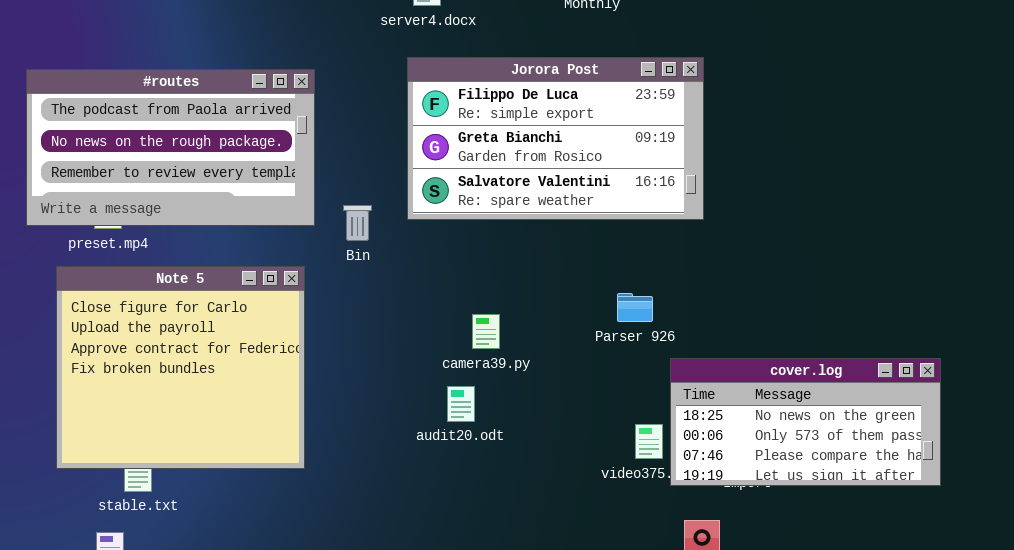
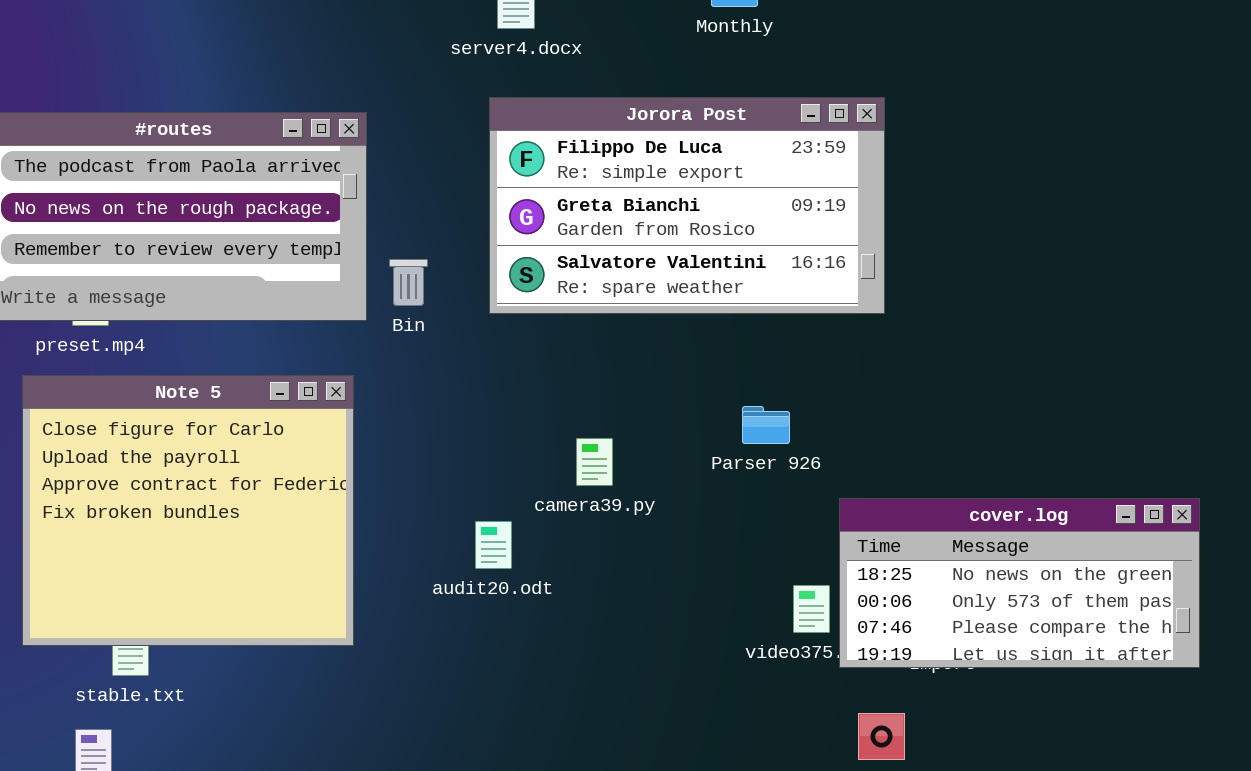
Bin: [343,205,372,241] -> [389,259,428,306], moved
Parser 926: [617,293,653,322] -> [742,406,790,444], moved
audit20.odt: [447,386,475,422] -> [475,521,512,569], moved

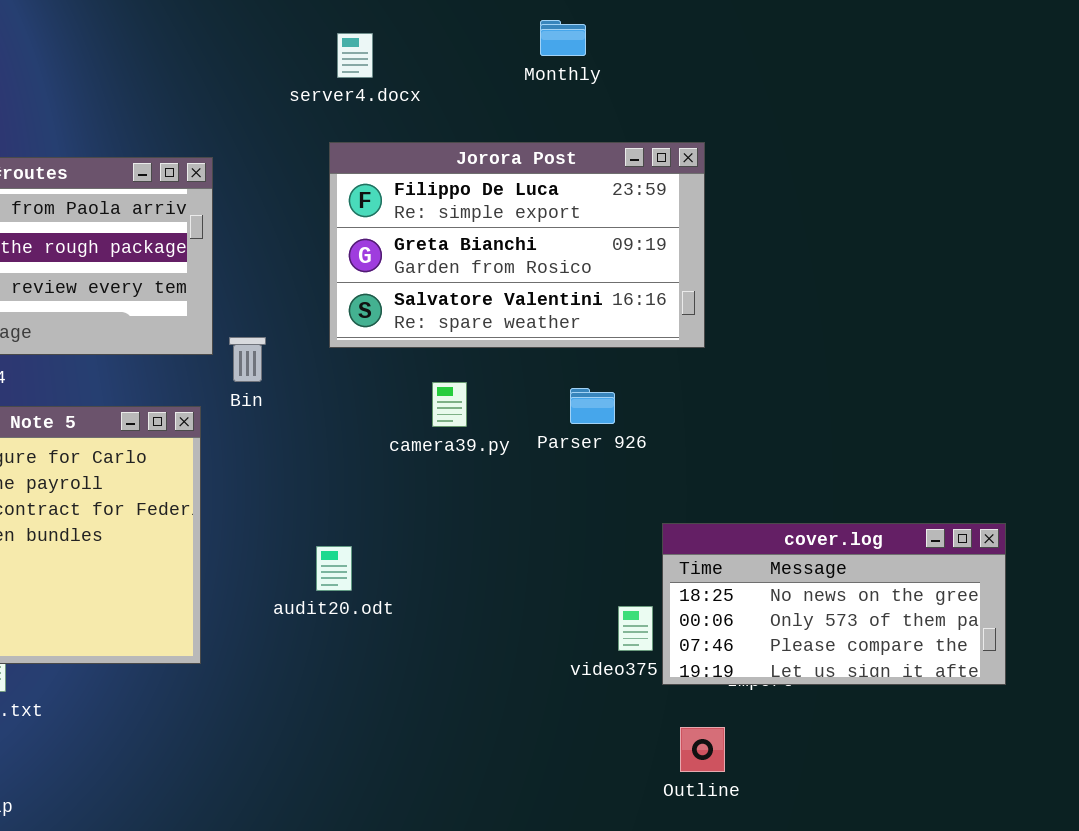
Bin: [389,259,428,306] -> [229,337,266,382], moved
Parser 926: [742,406,790,444] -> [570,388,615,424], moved
camera39.py: [576,438,613,486] -> [432,382,467,427], moved

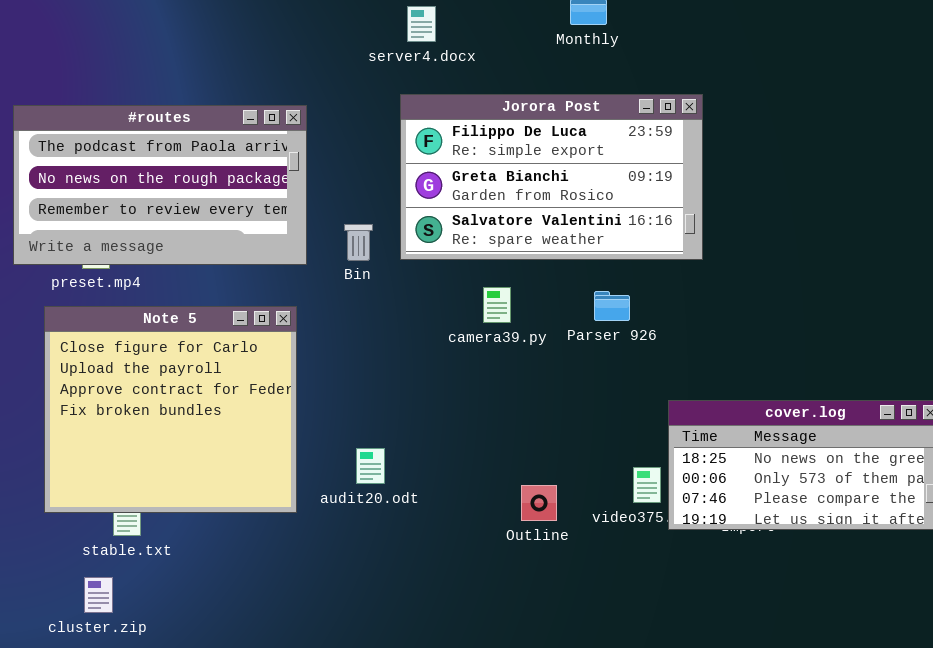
Bin: [229,337,266,382] -> [344,224,373,261], moved
audit20.odt: [316,546,352,591] -> [356,448,385,484], moved
Outline: [680,727,725,772] -> [521,485,557,521], moved

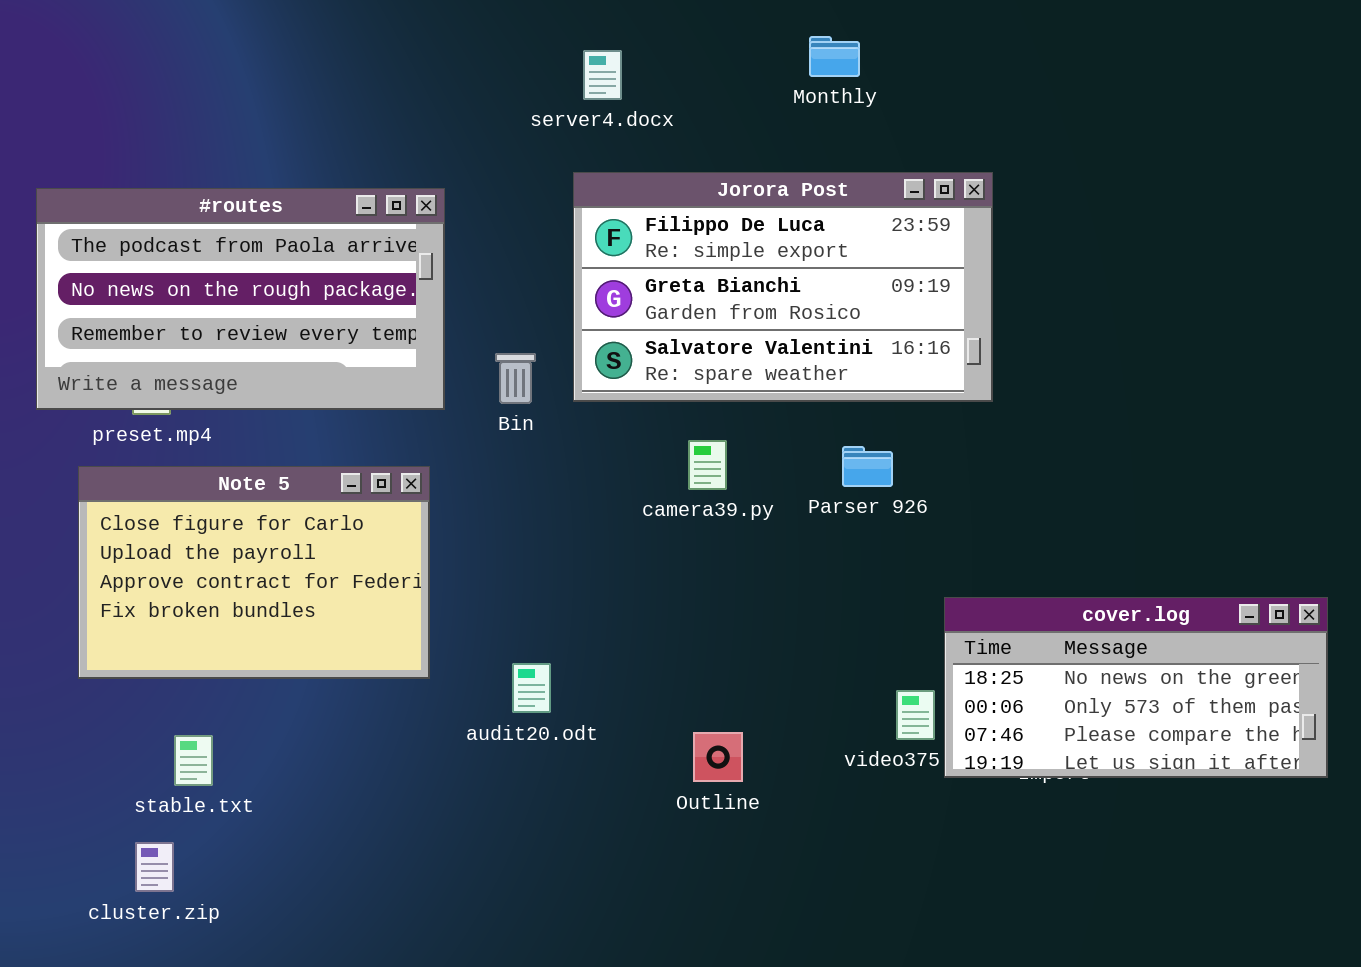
Note 5: [44,306,297,513] -> [78,466,430,679], resized
Outline: [521,485,557,521] -> [693,732,743,782], moved

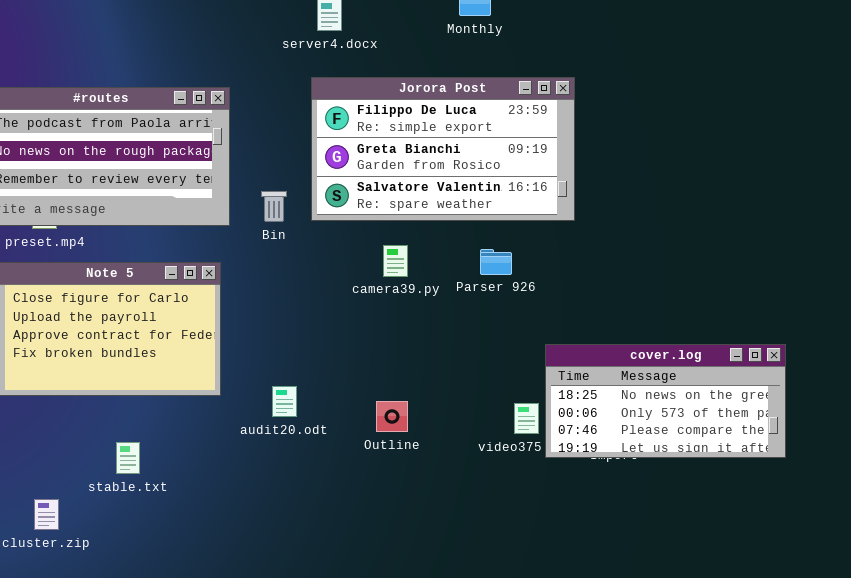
Outline: [693,732,743,782] -> [376,401,408,432], moved
stable.txt: [174,735,213,786] -> [116,442,140,474], moved

